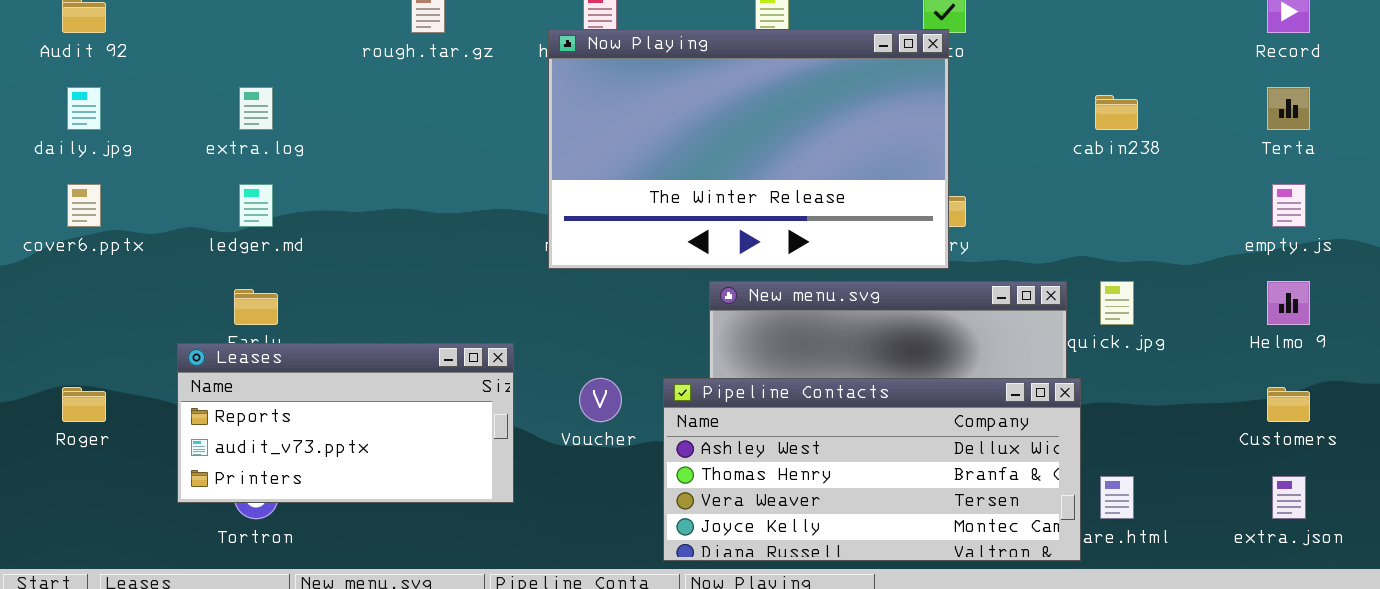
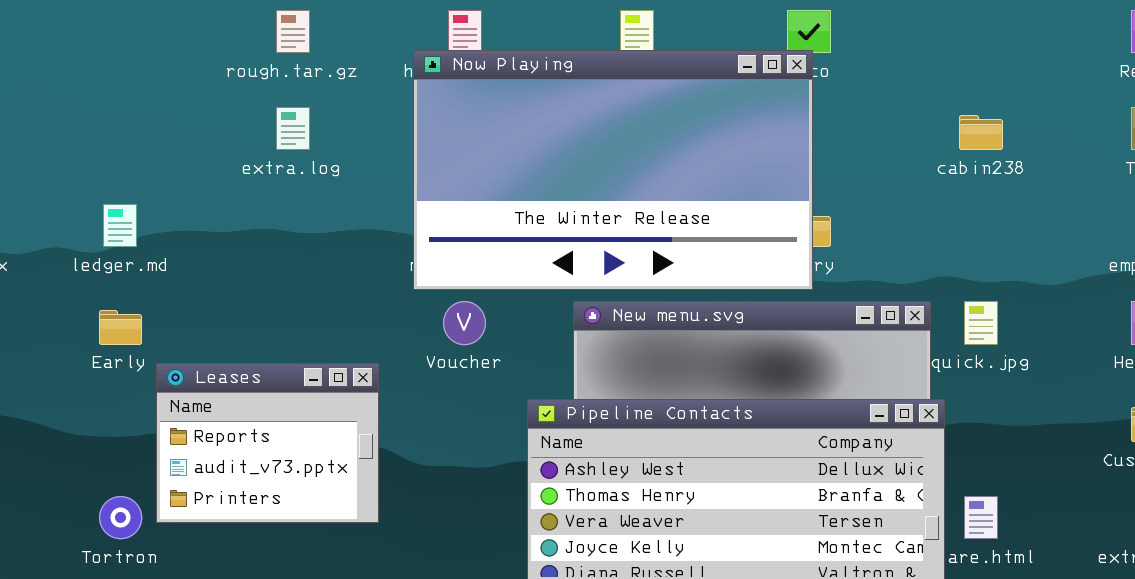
extra.log: [239,87,273,130] -> [276,107,310,150], moved
Leases: [177,343,514,503] -> [156,363,379,523], resized
Voucher: [579,378,622,422] -> [443,301,486,345], moved

